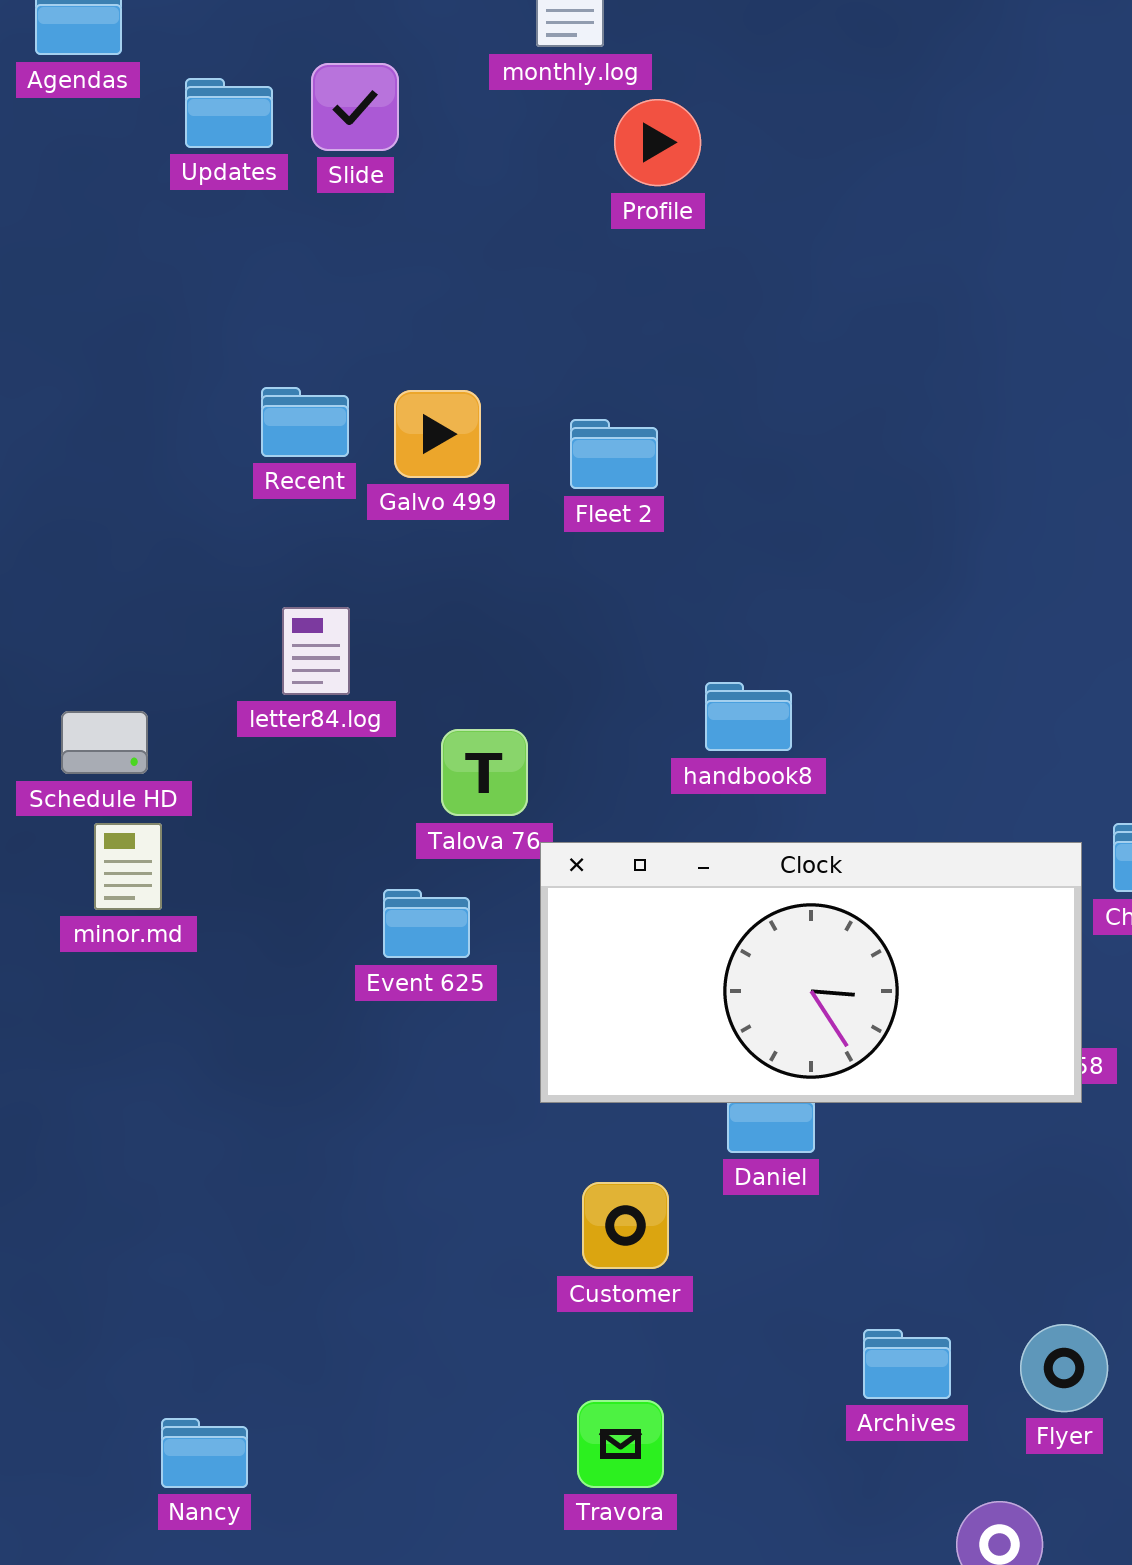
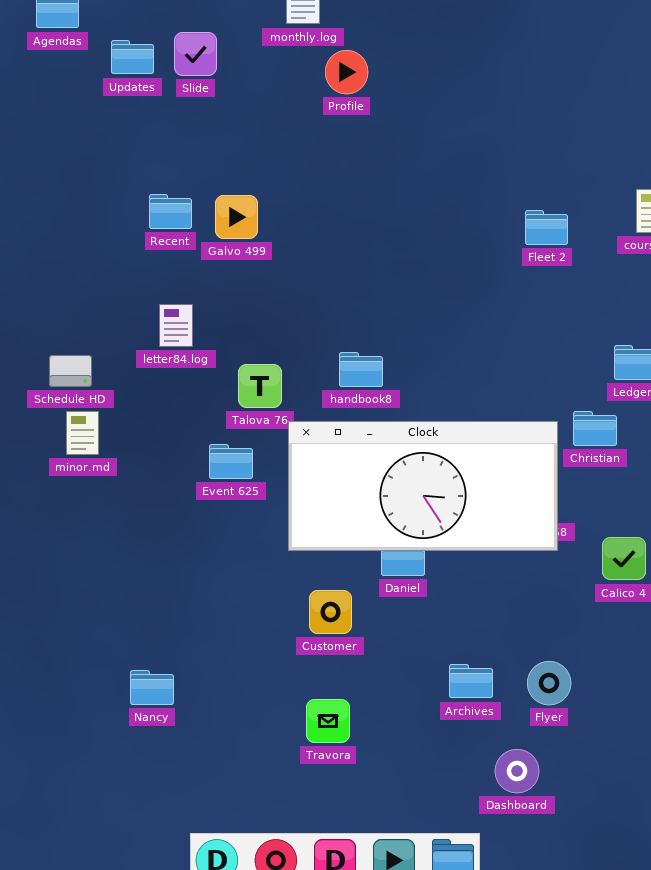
Fleet 2: [570,419,658,489] -> [525,210,568,245], moved
handbook8: [705,682,792,751] -> [339,352,383,387], moved
Nancy: [161,1418,248,1488] -> [130,670,174,705], moved

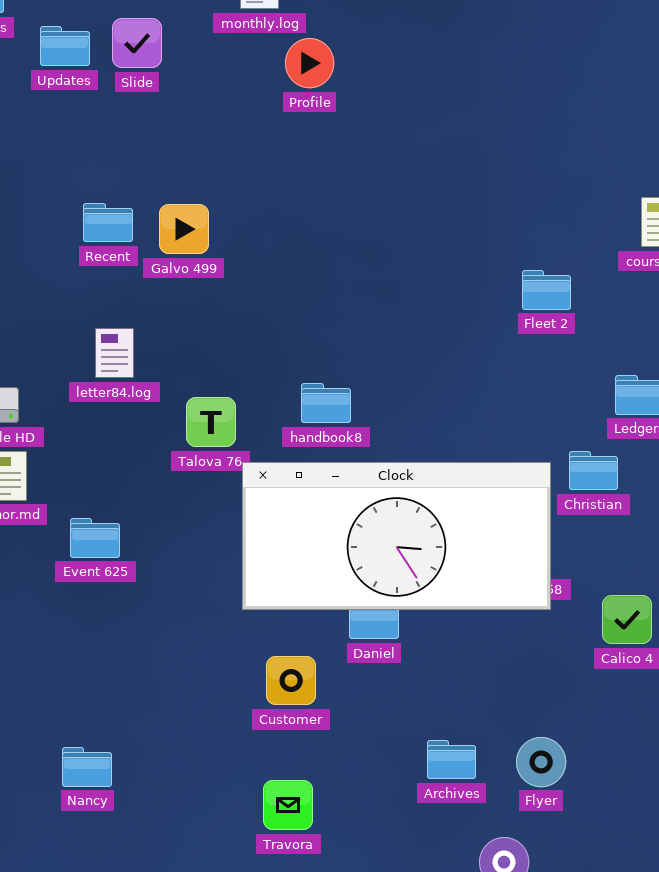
Fleet 2: [525,210,568,245] -> [522,270,571,310], moved
Event 625: [209,444,253,479] -> [70,518,120,558], moved

